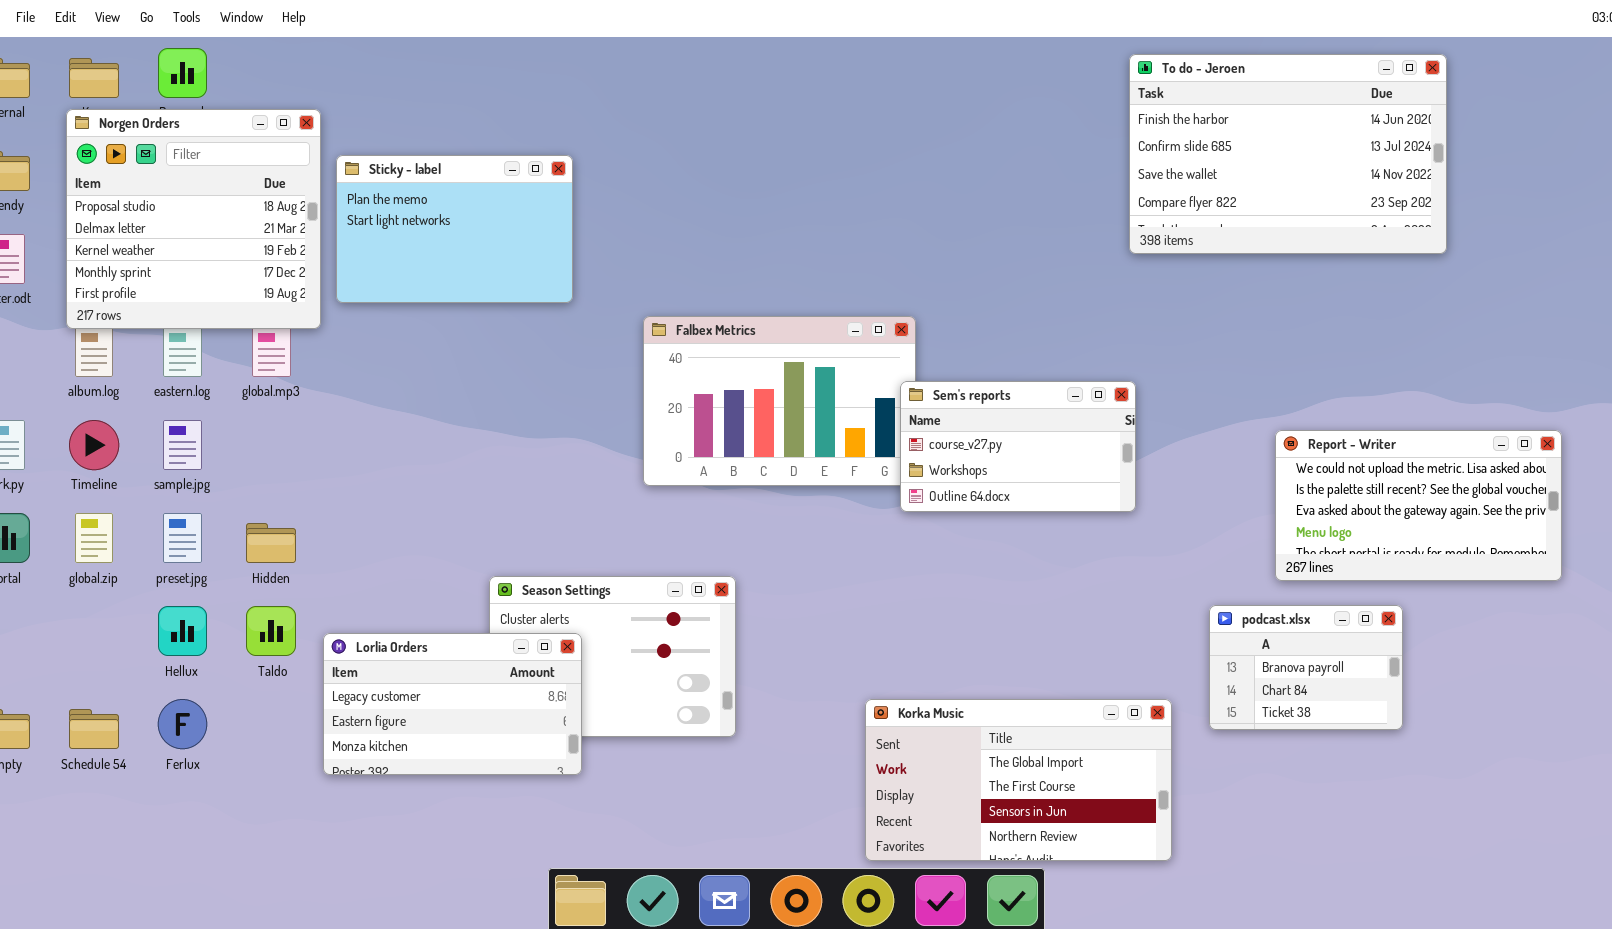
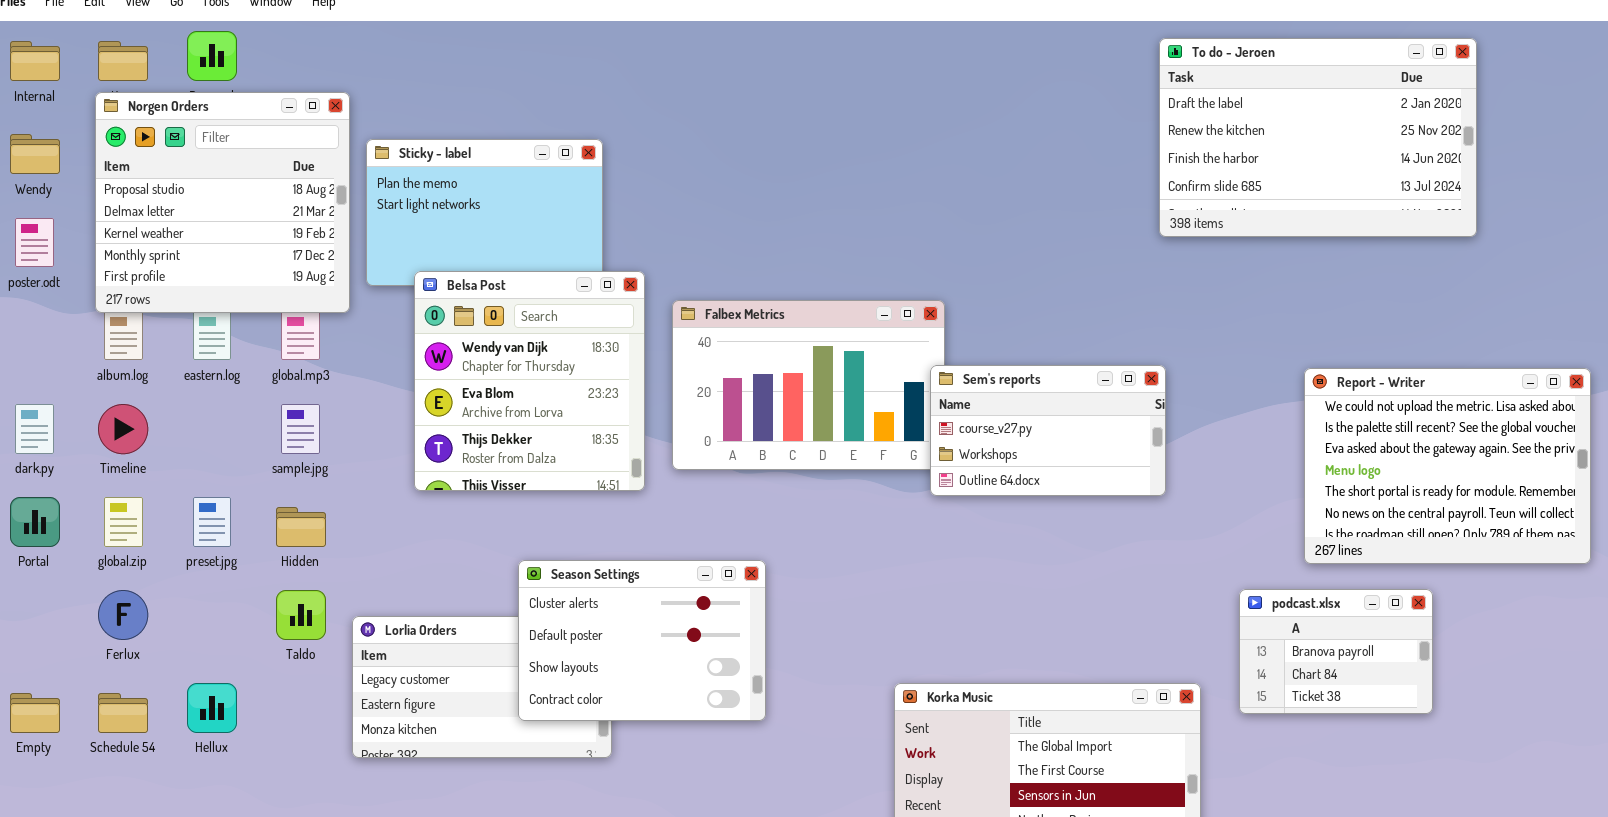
To do - Jeroen: [1129,54,1447,254] -> [1159,38,1477,237], scrolled up 2 rows
Belsa Post: none -> [414,271,645,491], opened
sample.jpg: [163,420,202,470] -> [281,404,320,454], moved
Report - Writer: [1275,430,1562,581] -> [1304,368,1591,564], resized
Season Settings: [489,576,736,737] -> [518,560,766,721], raised
Hellux: [158,606,207,656] -> [187,683,237,733], moved
Ferlux: [158,699,207,749] -> [98,590,148,640], moved

